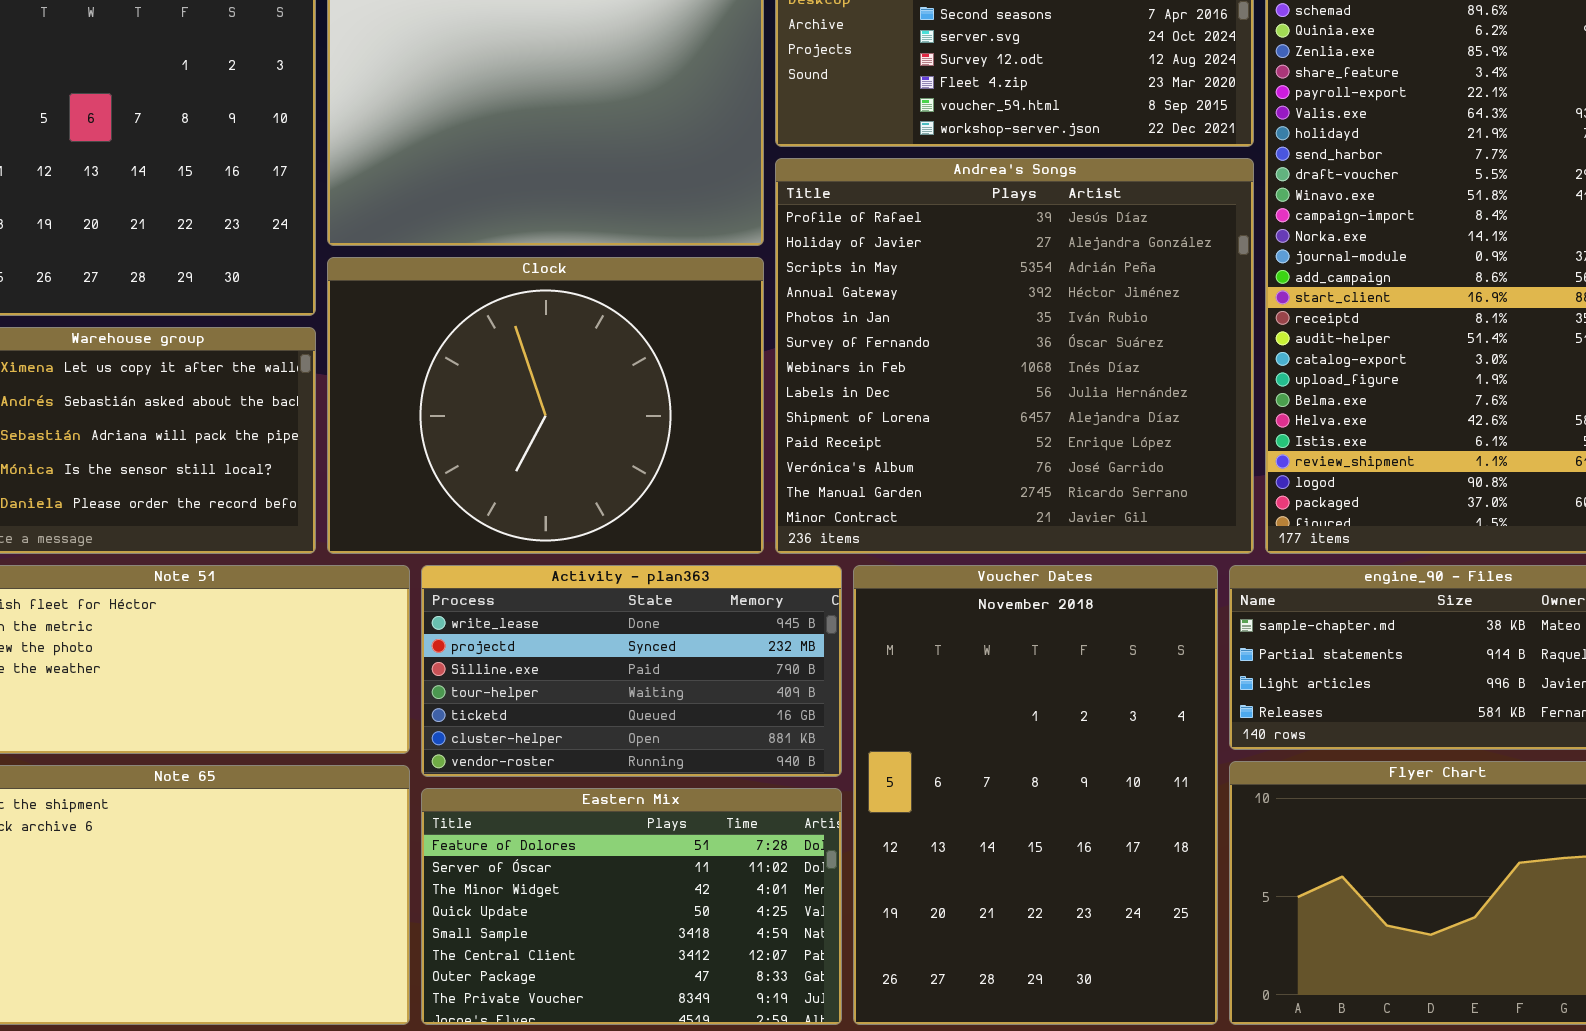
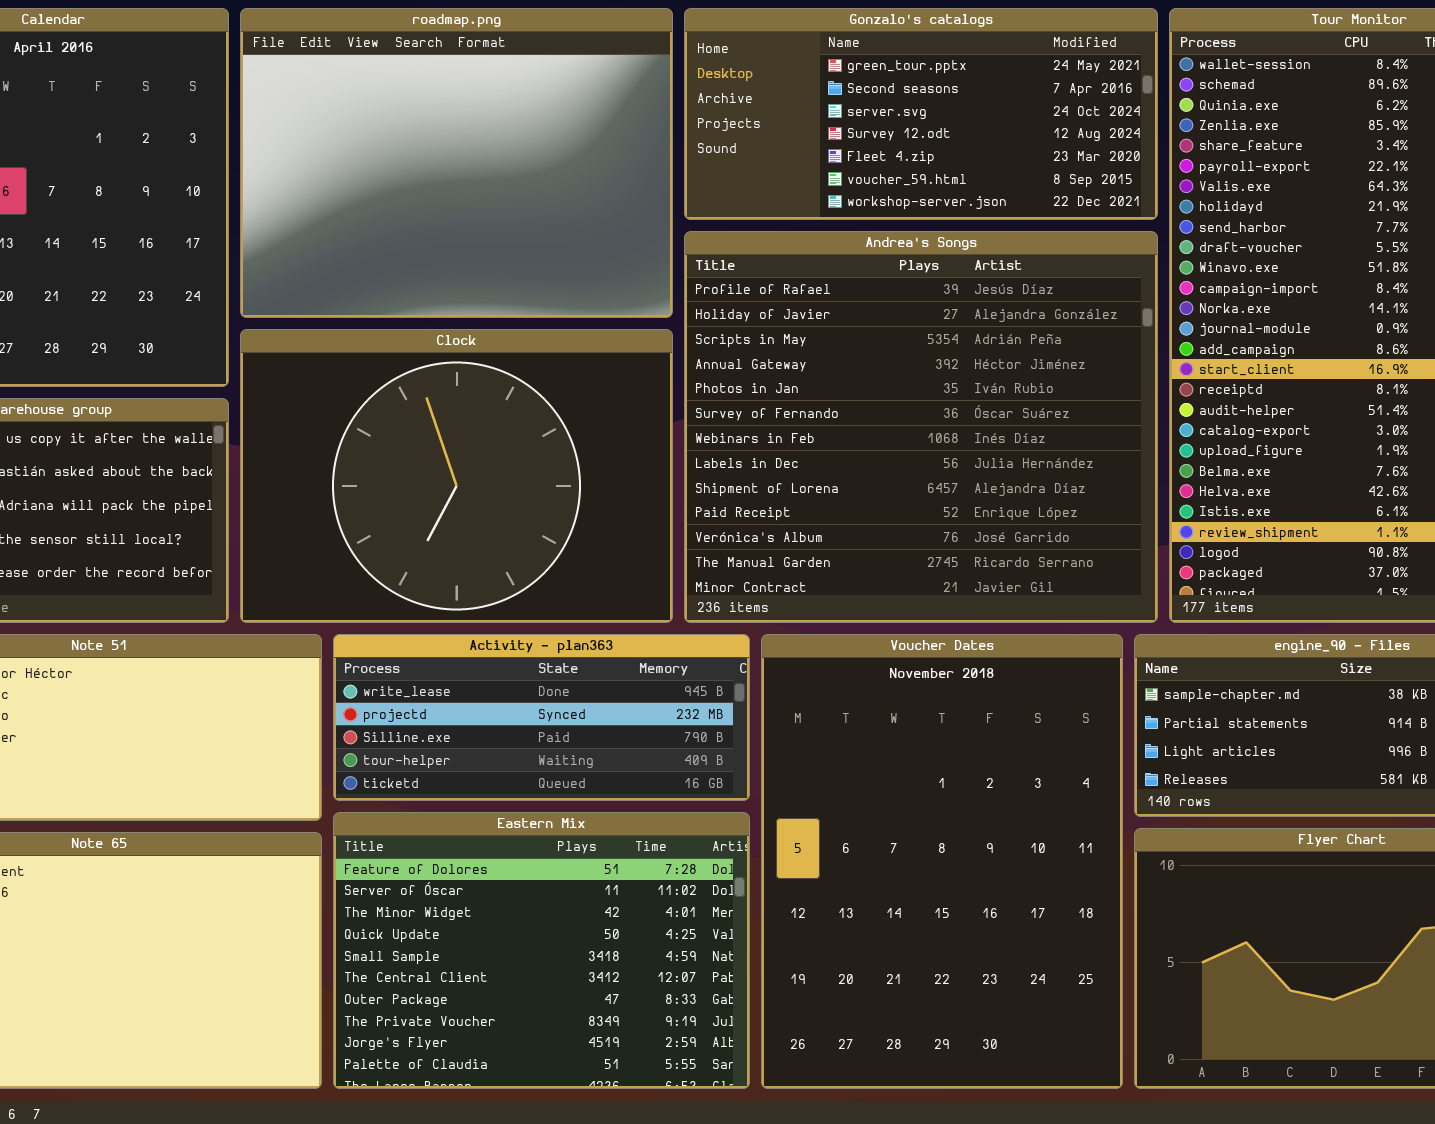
Activity - plan363: [421,565,842,777] -> [333,634,750,801], resized
Eastern Mix: [421,788,842,1025] -> [333,812,750,1089], resized

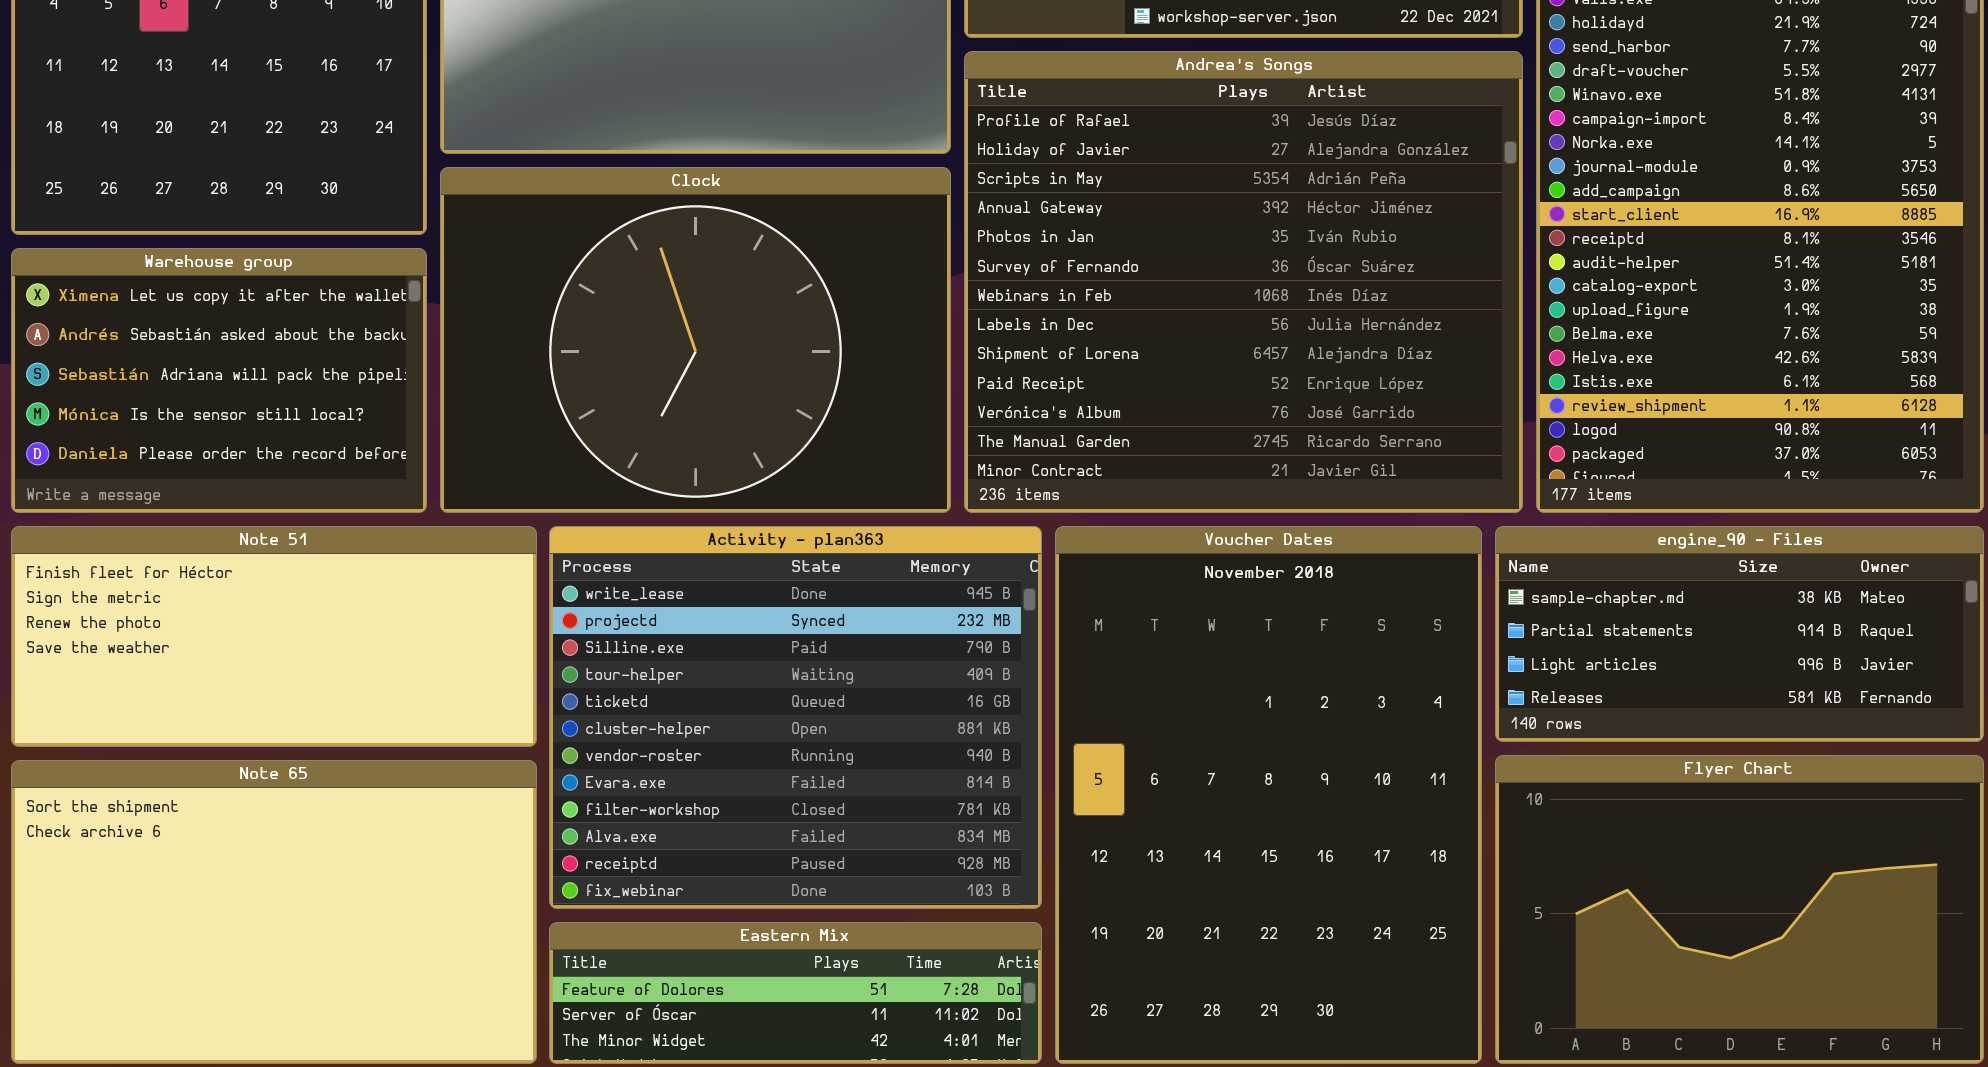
Activity - plan363: [333,634,750,801] -> [549,526,1042,909], resized
Eastern Mix: [333,812,750,1089] -> [549,922,1042,1064], resized

